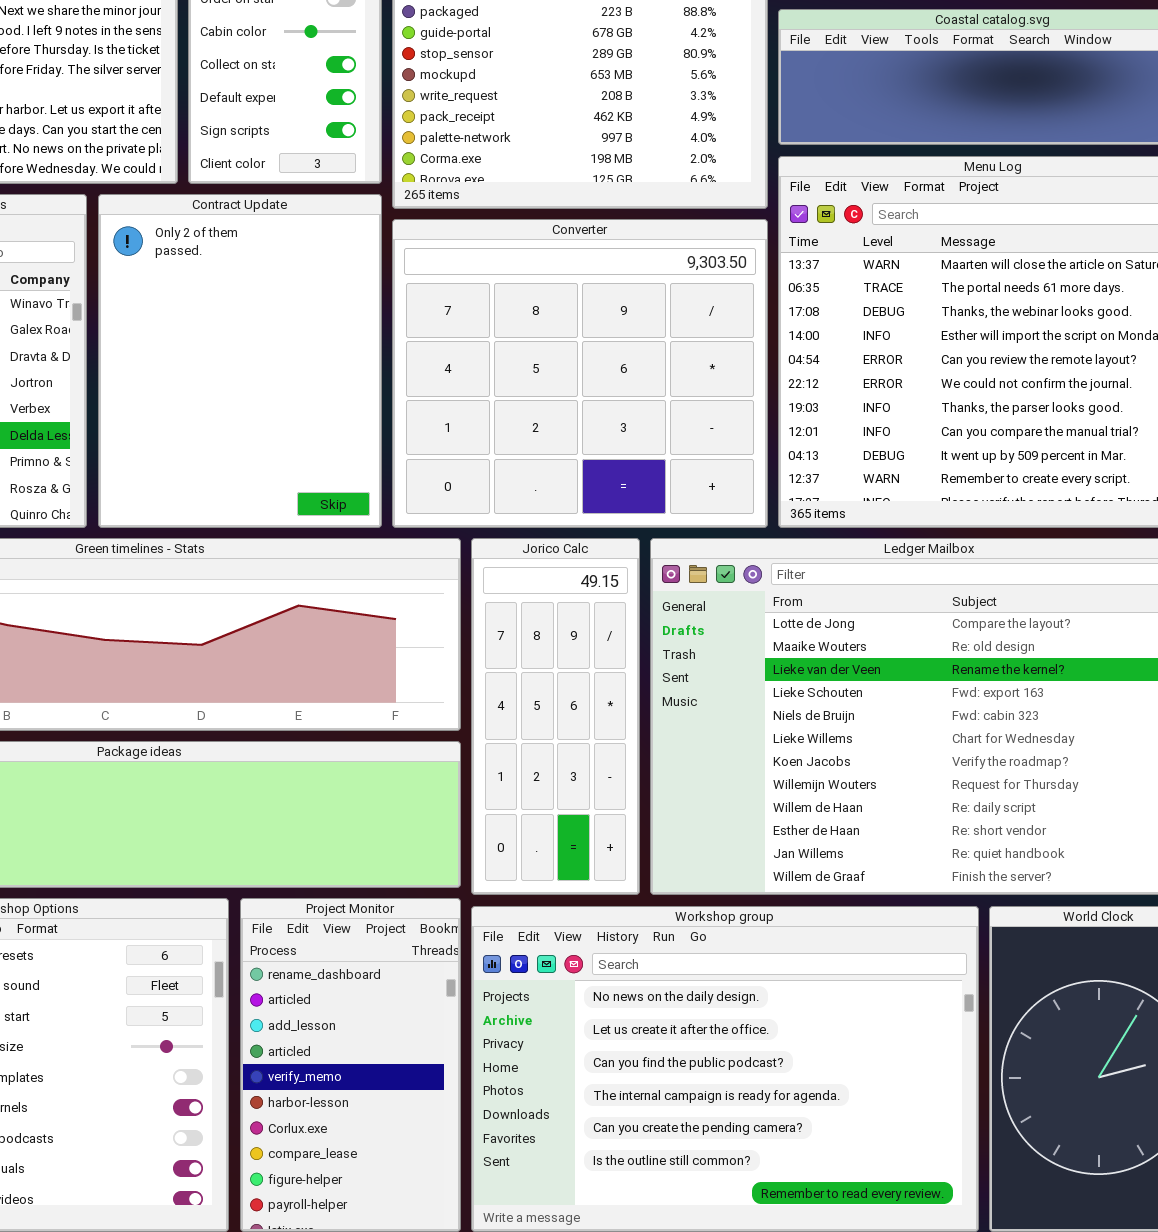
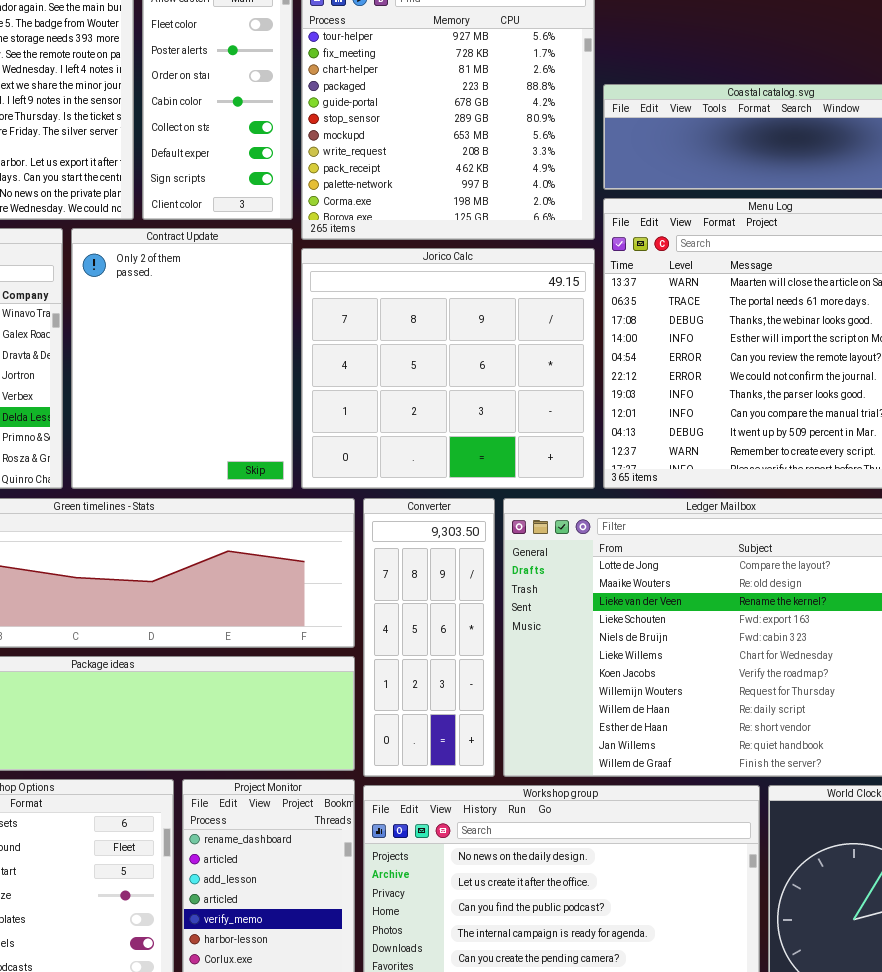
Converter: [392,219,768,528] -> [363,498,495,777], moved, resized
Jorico Calc: [471,538,640,895] -> [301,248,595,489], moved, resized

